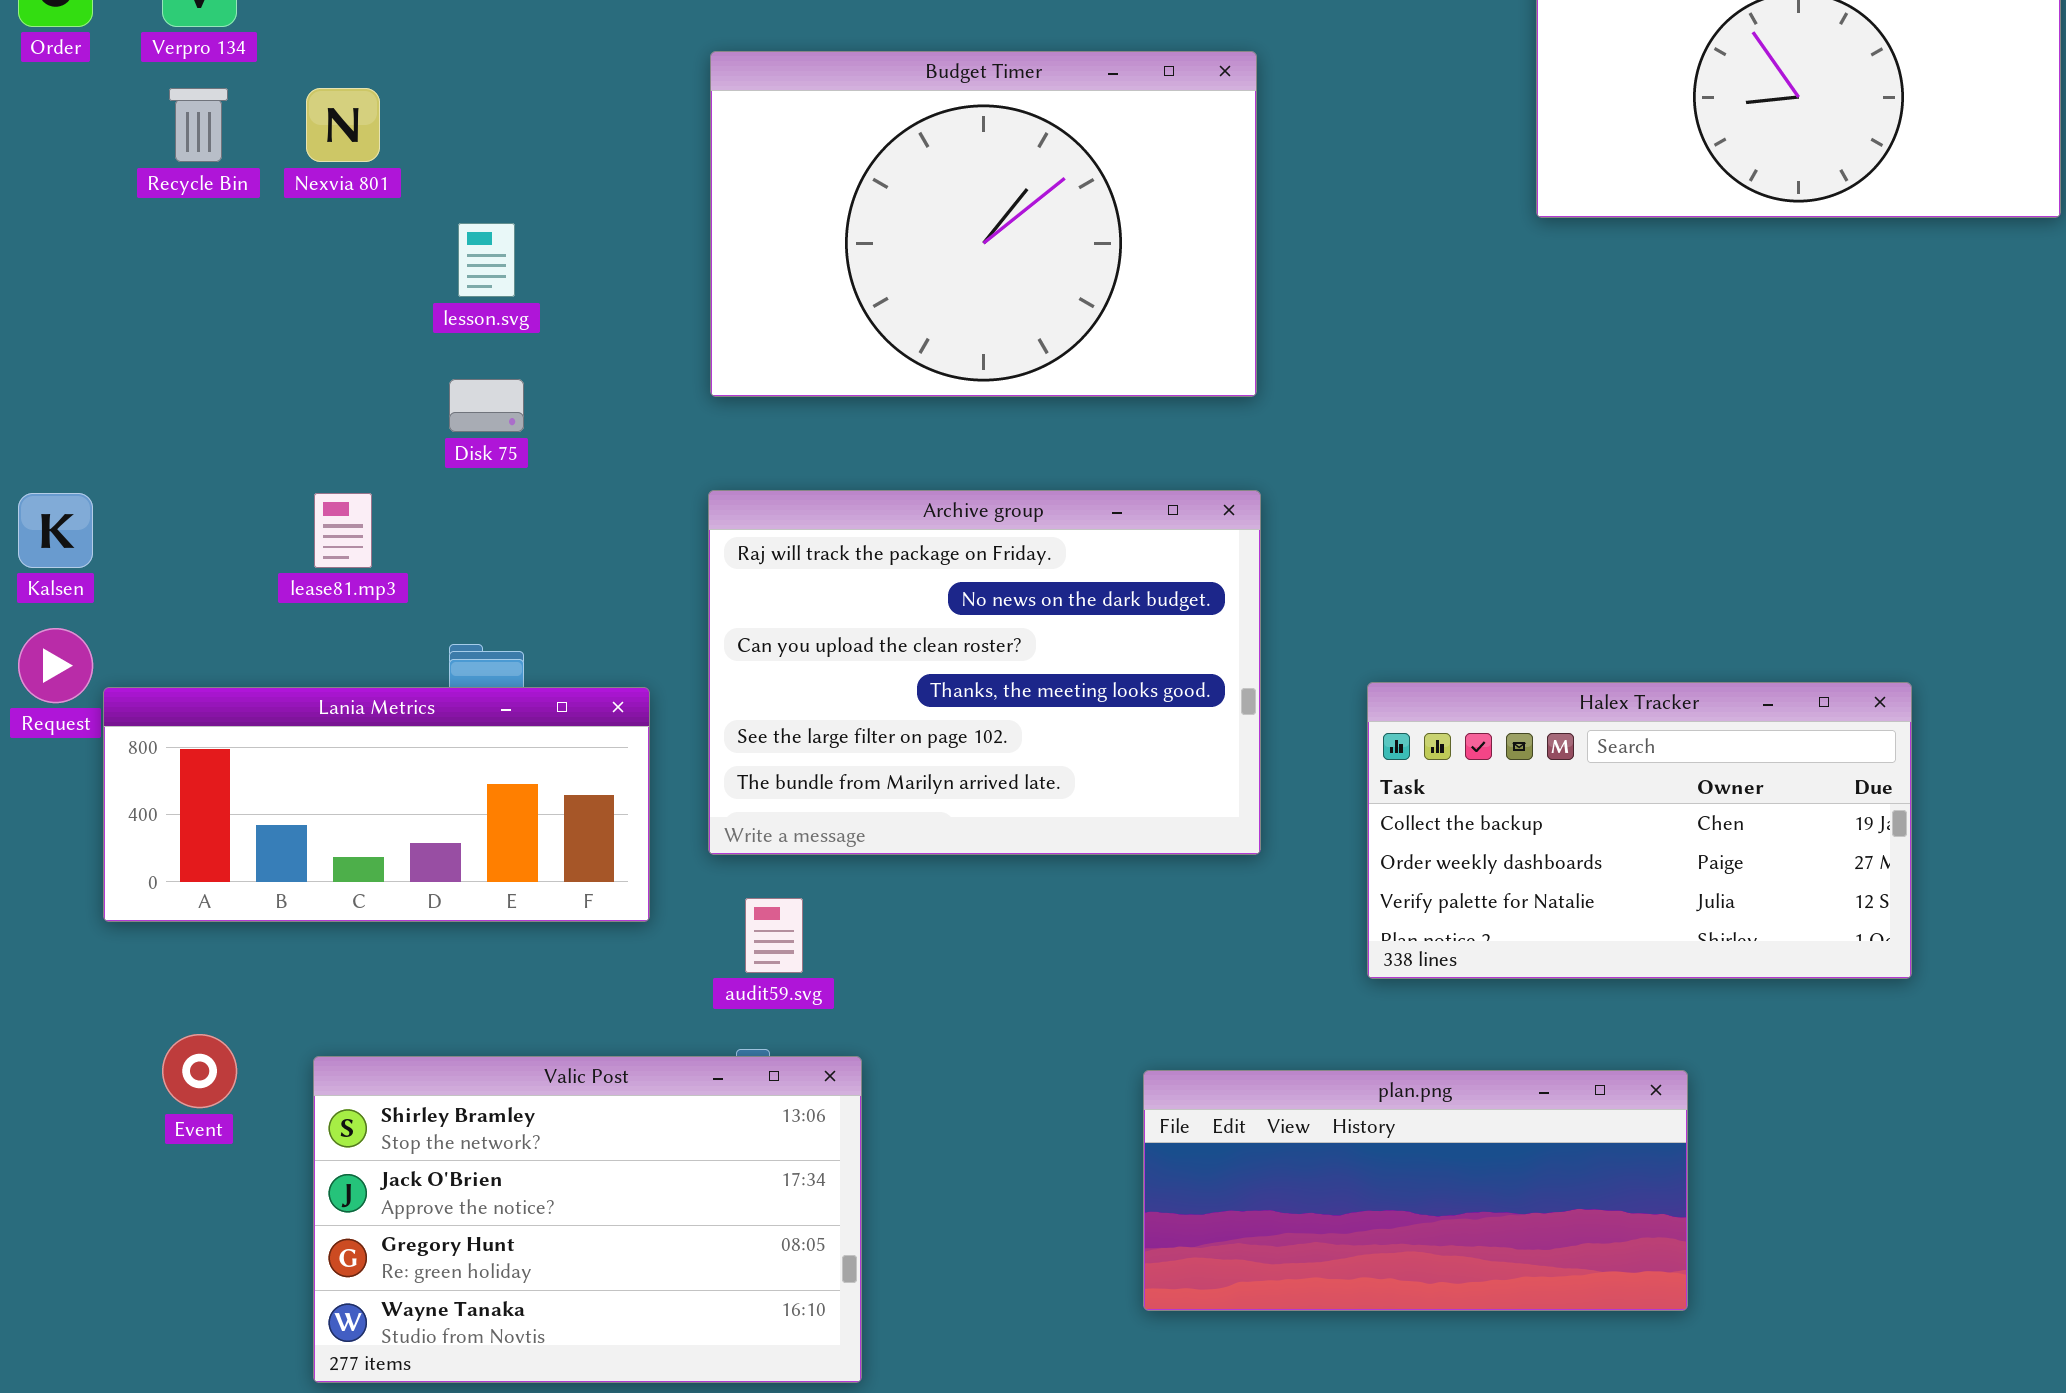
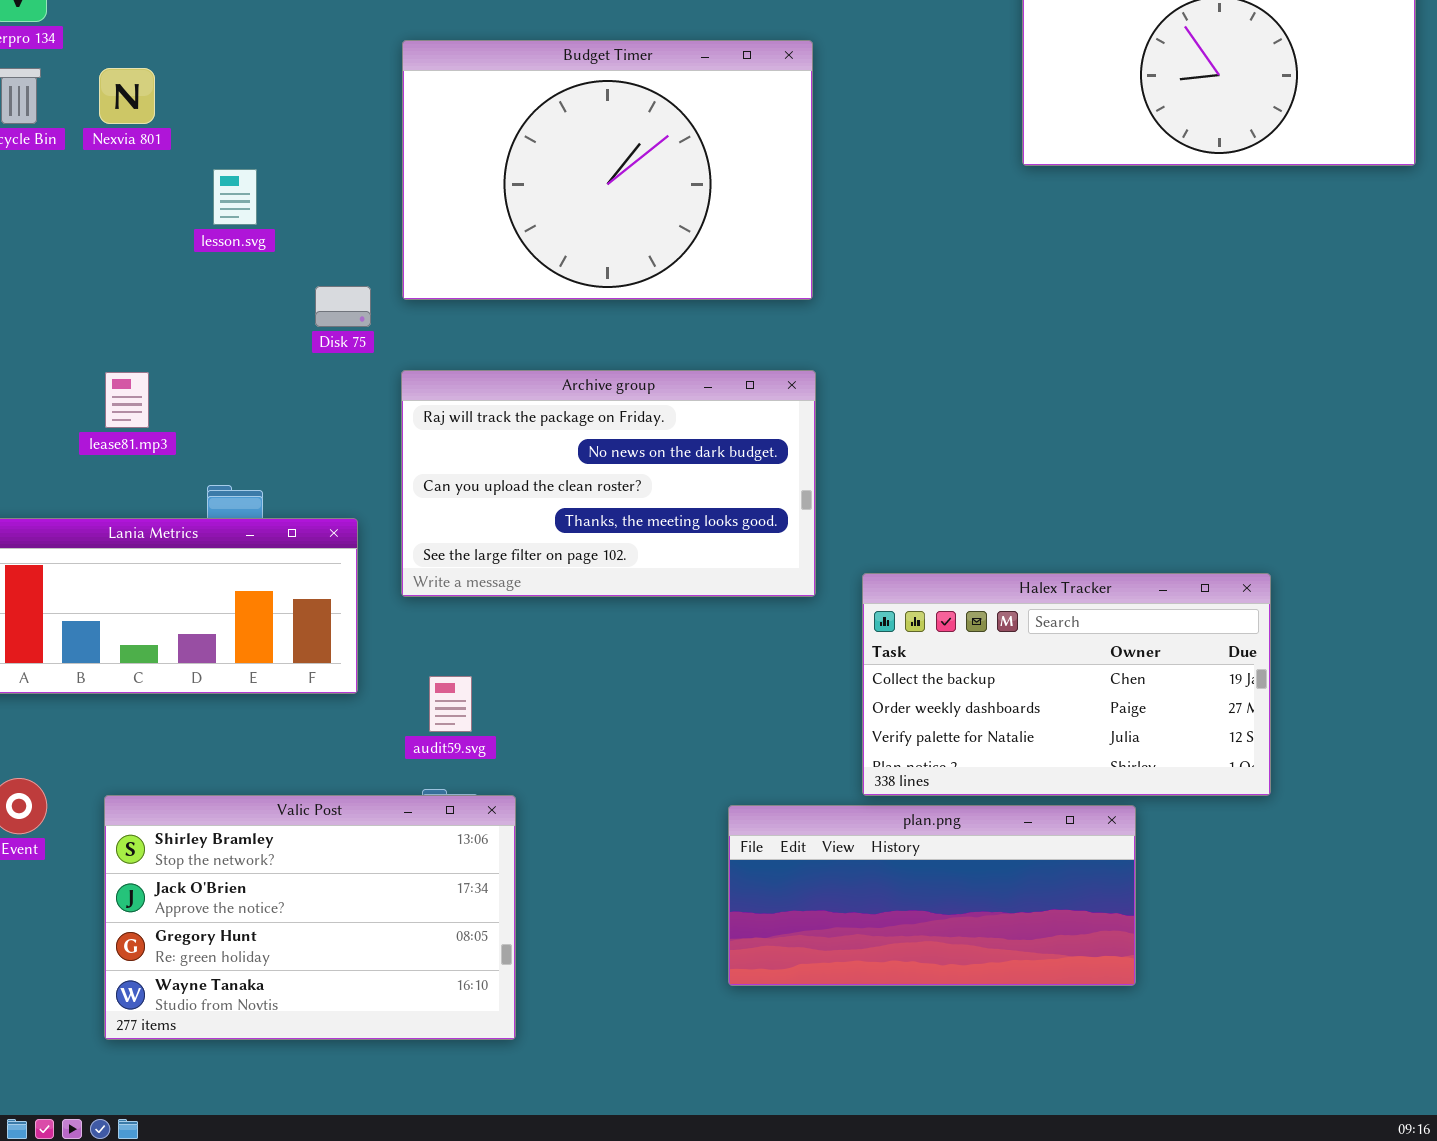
Disk 75: [449,379,524,432] -> [315,286,371,327], moved
Archive group: [708,490,1261,855] -> [401,370,816,597], resized
Halex Tracker: [1367,682,1912,979] -> [862,573,1271,796], moved

